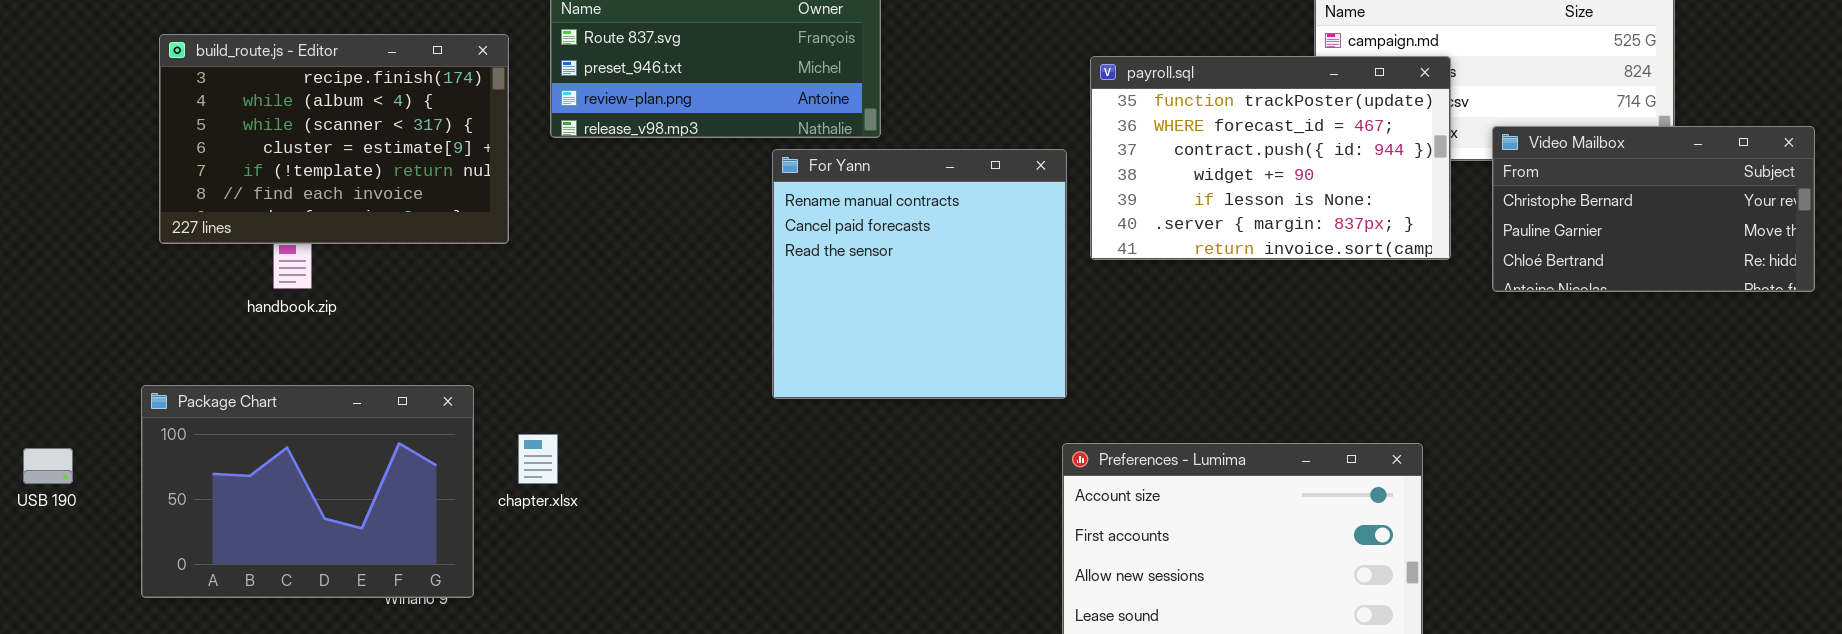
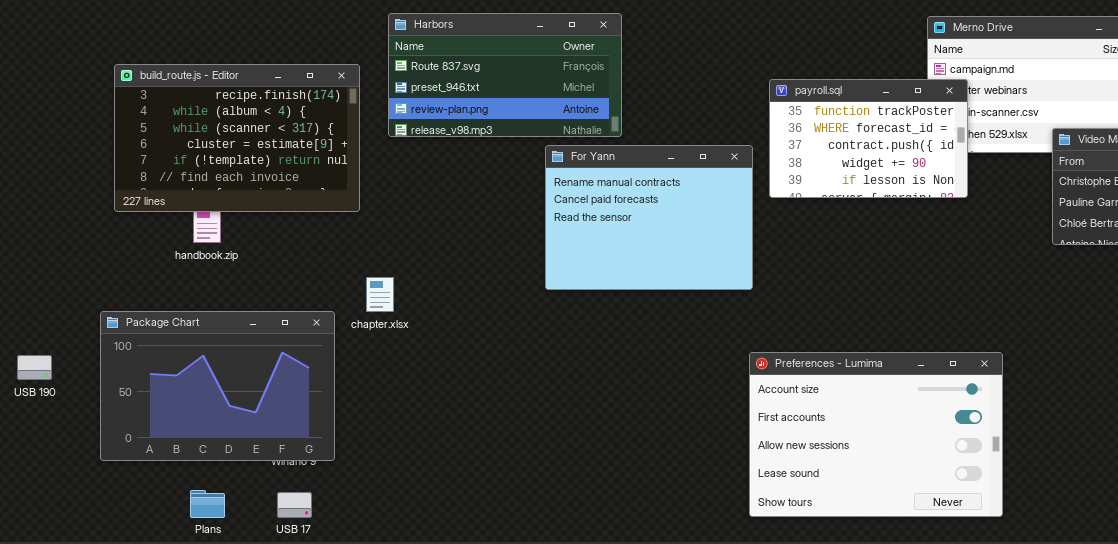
payroll.sql: [1090,56,1451,260] -> [769,79,968,198], resized
For Yann: [772,149,1067,399] -> [545,145,753,290], resized
chapter.xlsx: [518,434,558,484] -> [366,277,394,312], moved

